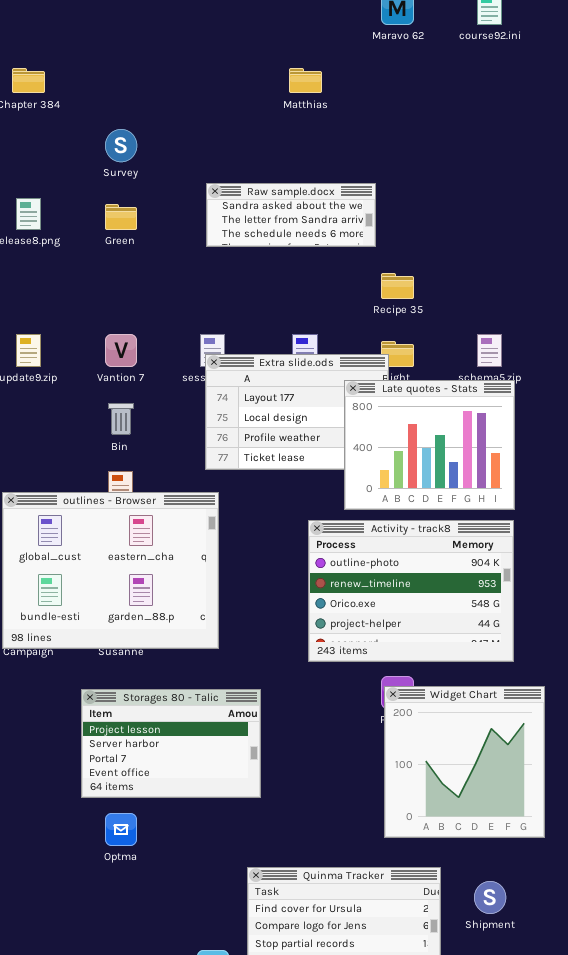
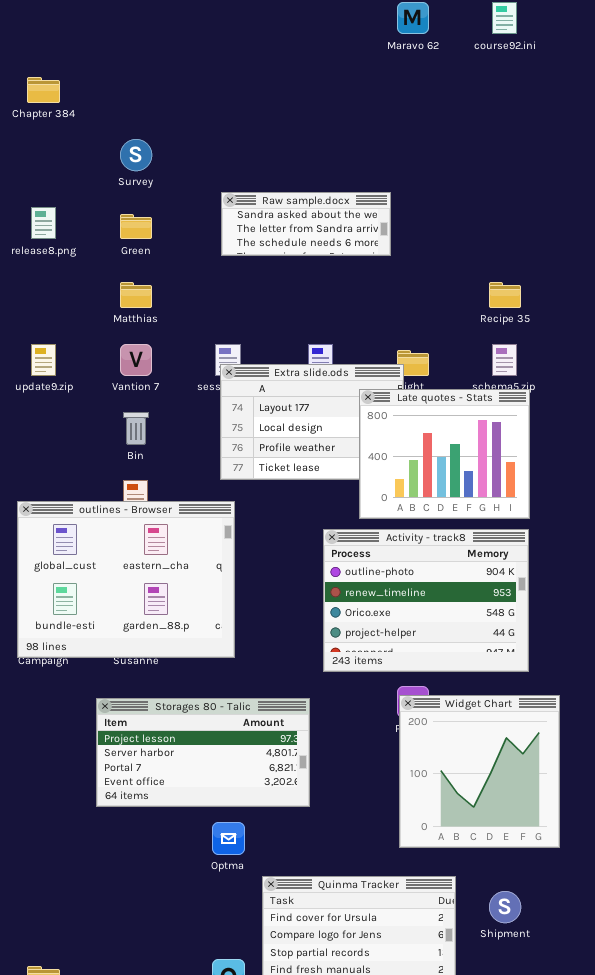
Matthias: [289,68,322,93] -> [120,282,152,308], moved
Recipe 35: [381,273,414,299] -> [489,282,521,308], moved
Storages 80 - Talic: [81,689,261,798] -> [96,698,310,807], resized
Optma: [105,813,137,846] -> [212,822,245,855], moved

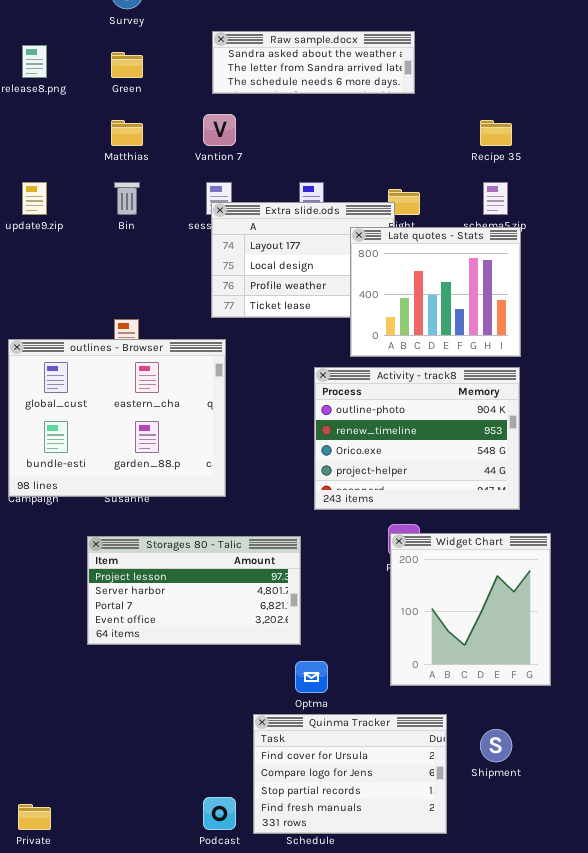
Raw sample.docx: [221,192,391,256] -> [212,31,415,94], resized
Vantion 7: [120,344,152,376] -> [203,114,236,146], moved
Bin: [123,412,149,445] -> [114,182,140,215], moved
Optma: [212,822,245,855] -> [295,661,328,693], moved

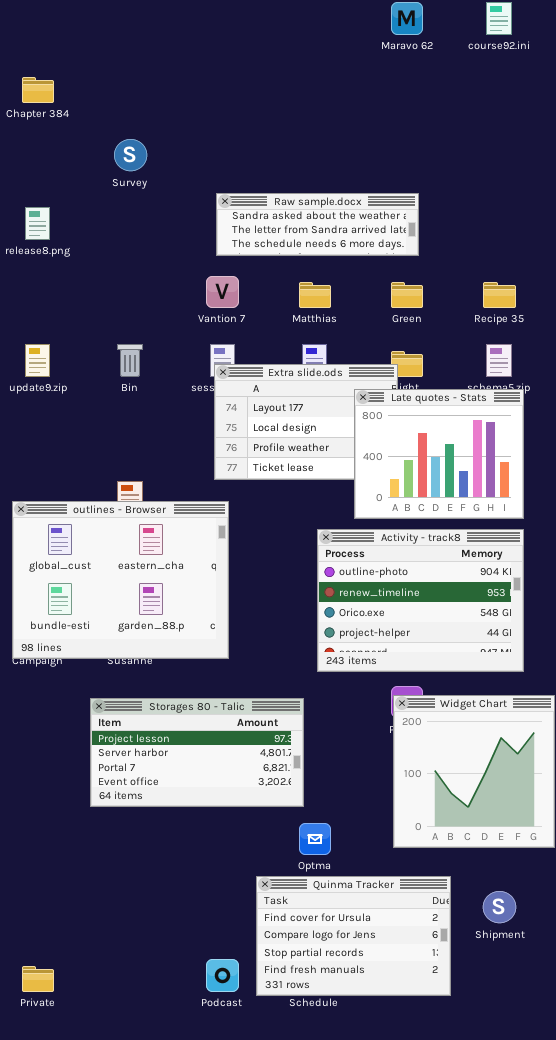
Green: [111,52,143,78] -> [391,282,423,308], moved
Matthias: [111,120,143,146] -> [299,282,331,308], moved

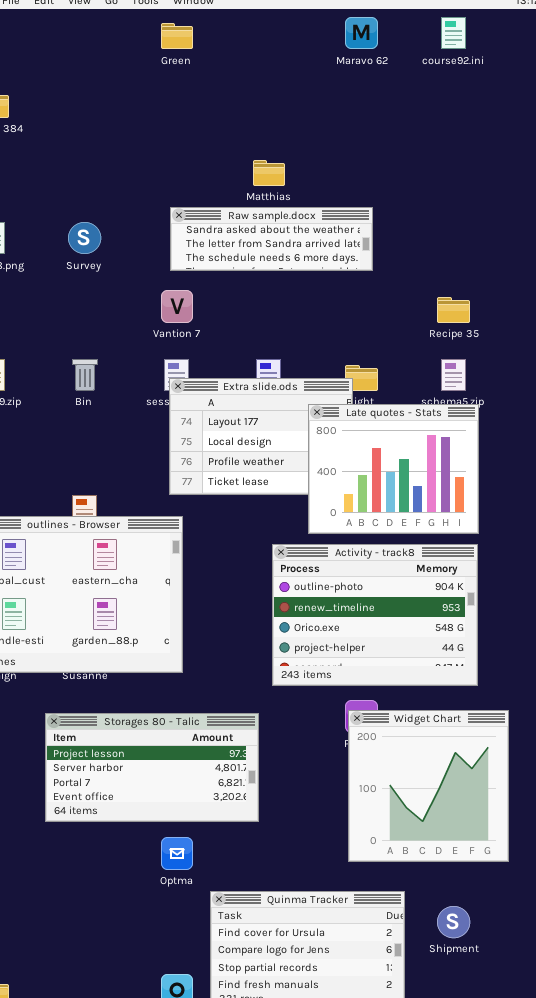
Survey: [114,139,147,171] -> [68,222,101,254], moved
Matthias: [299,282,331,308] -> [253,160,285,186], moved
Green: [391,282,423,308] -> [161,23,193,49], moved
Optma: [299,823,331,855] -> [161,837,193,870], moved

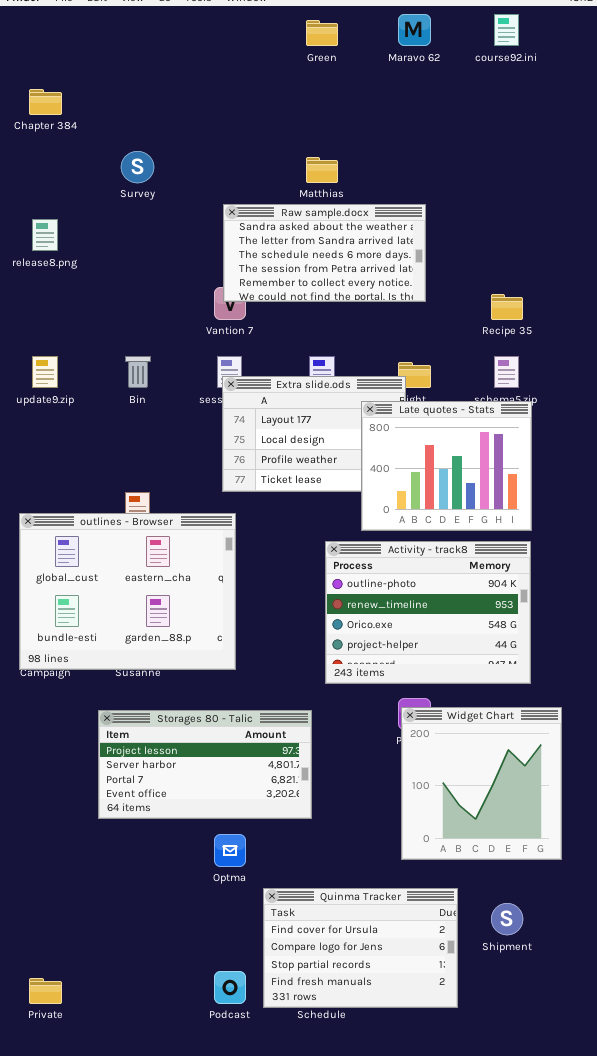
Green: [161,23,193,49] -> [306,20,338,46], moved
Raw sample.docx: [170,207,373,271] -> [223,204,426,302], resized
Survey: [68,222,101,254] -> [121,151,154,183], moved

